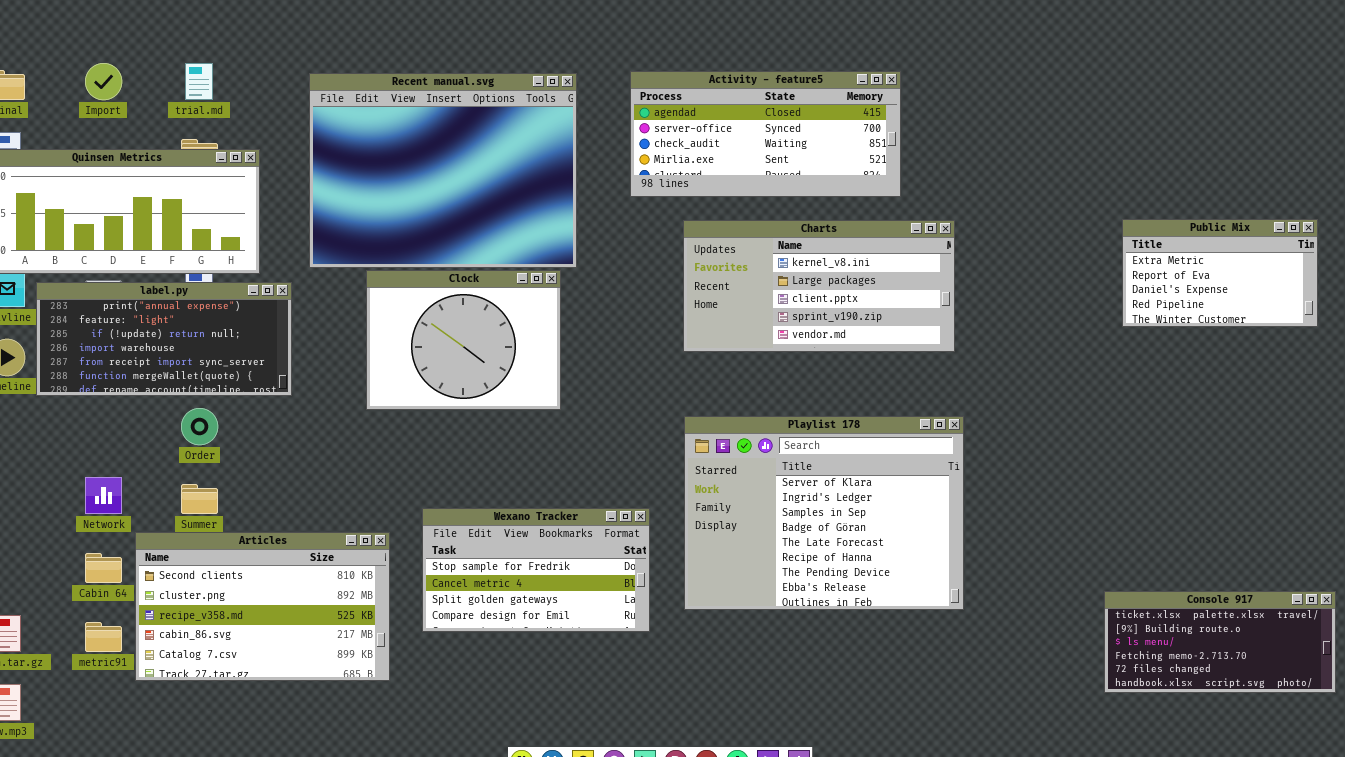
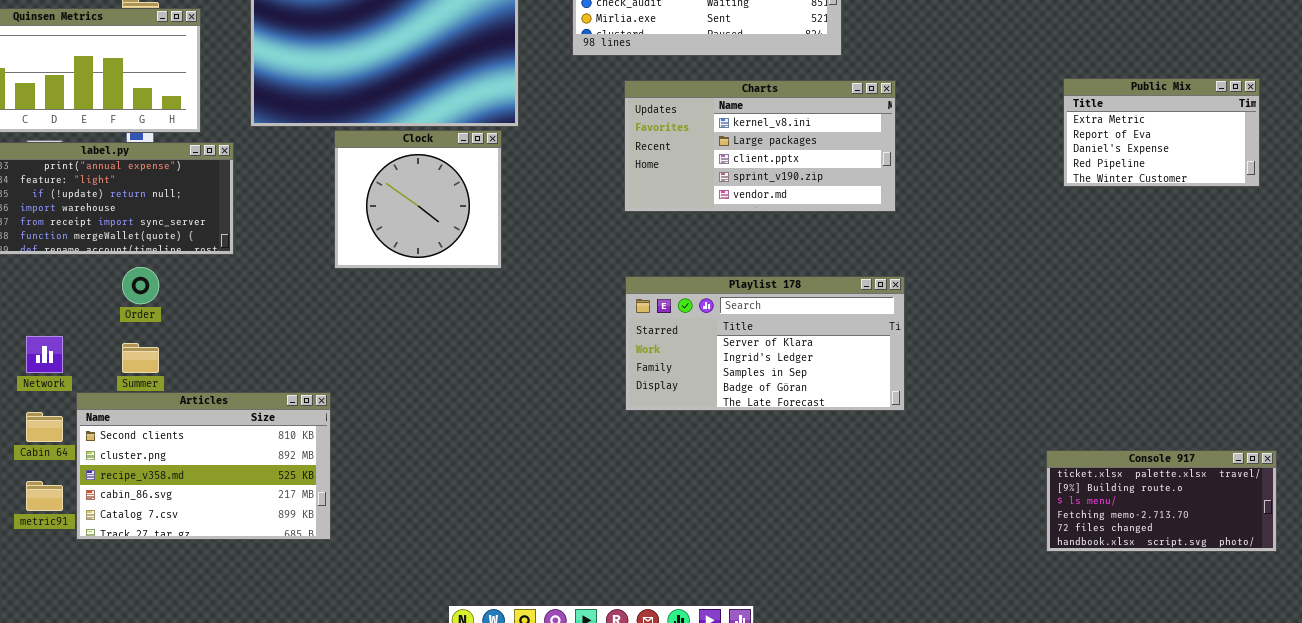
Clock: [366,270,561,410] -> [334,130,502,269], resized
Playlist 178: [684,416,964,610] -> [625,276,905,411], resized
Wexano Tracker: [422,508,650,632] -> none, closed

